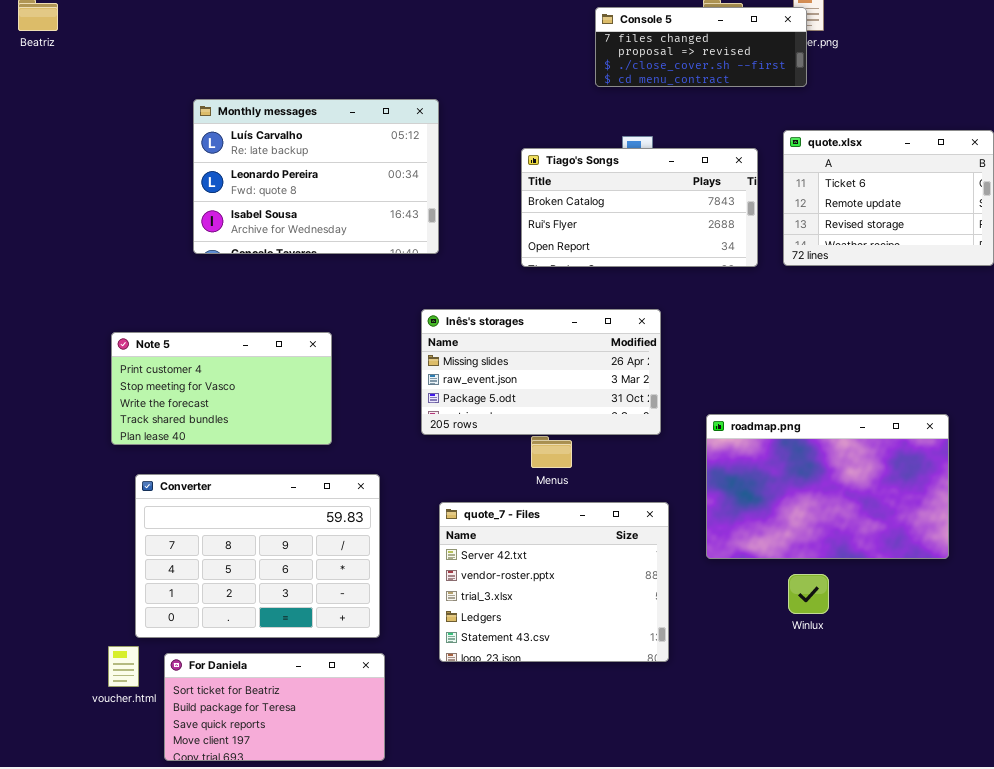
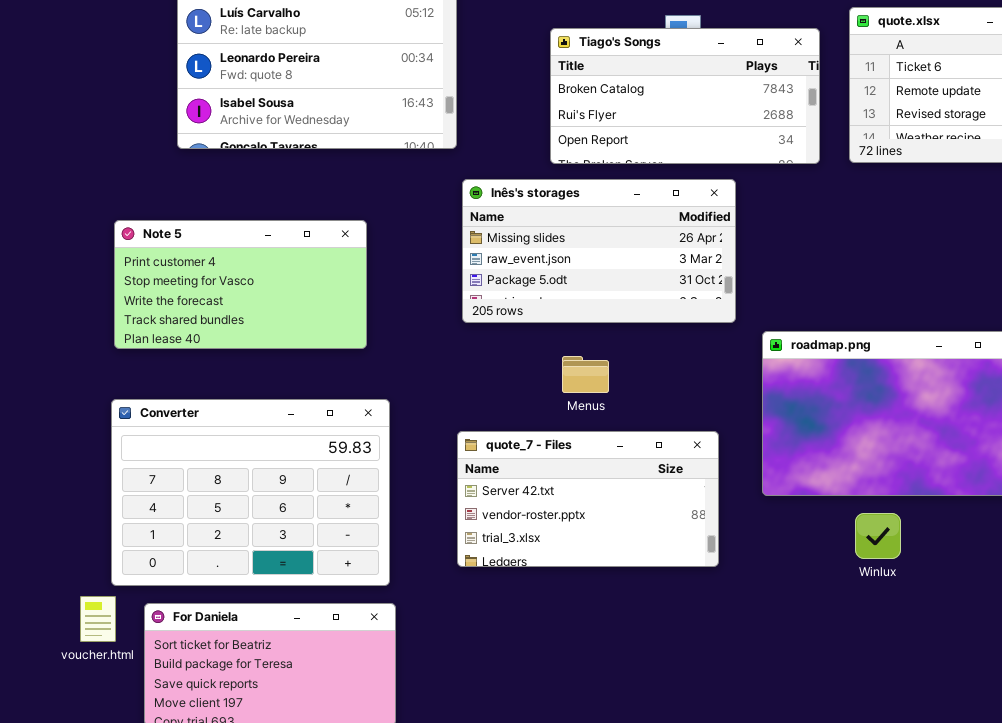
Inês's storages: [421,309,661,435] -> [462,179,736,323], moved
Note 5: [111,332,332,445] -> [114,220,367,349], moved
quote_7 - Files: [439,502,669,662] -> [457,431,719,567], resized

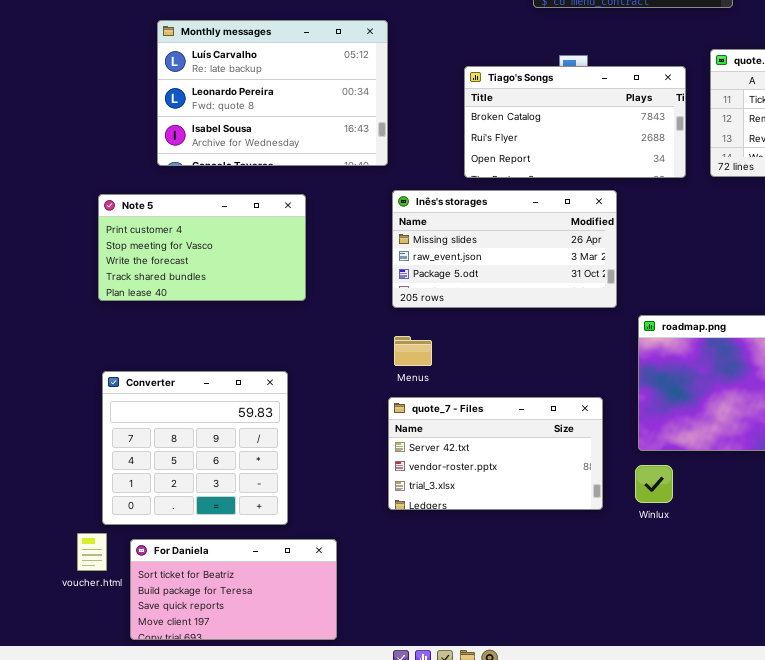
Note 5: [114,220,367,349] -> [98,194,306,301], moved
Menus: [562,356,609,393] -> [394,336,432,366], moved
Converter: [111,399,390,586] -> [102,371,288,525], resized
Winlux: [855,513,901,559] -> [635,465,673,503], moved

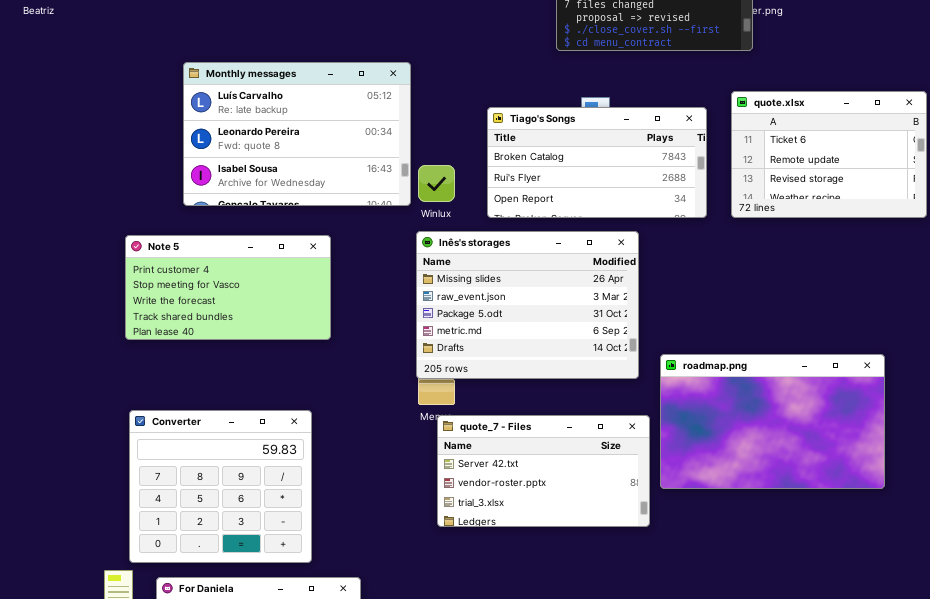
Inês's storages: [392,190,617,308] -> [416,231,639,379], resized
quote_7 - Files: [388,397,603,510] -> [437,415,650,527], moved
Winlux: [635,465,673,503] -> [418,165,455,202], moved

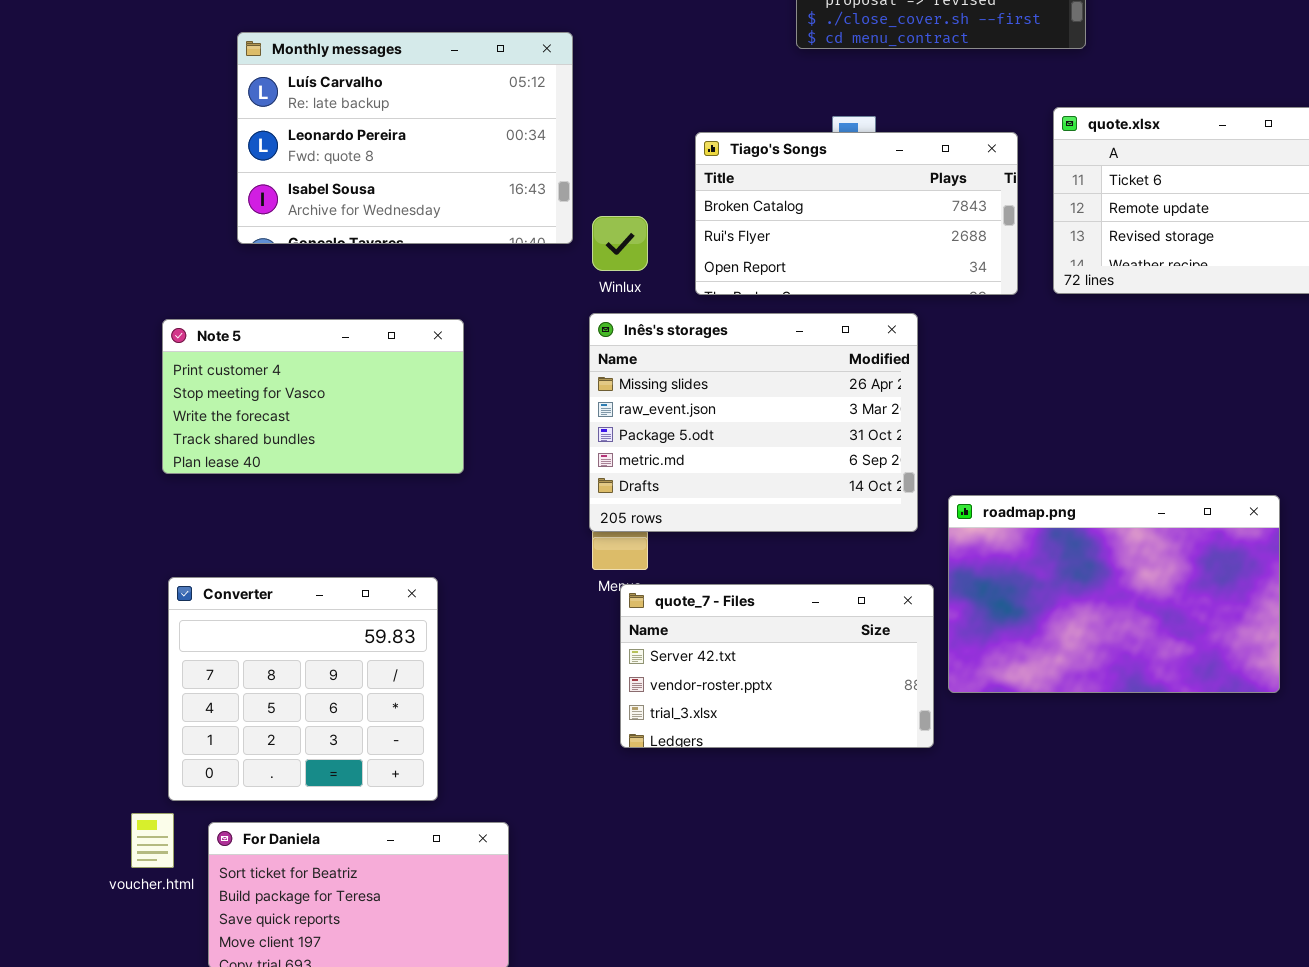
Monthly messages: [183,62,411,206] -> [237,32,573,244], moved

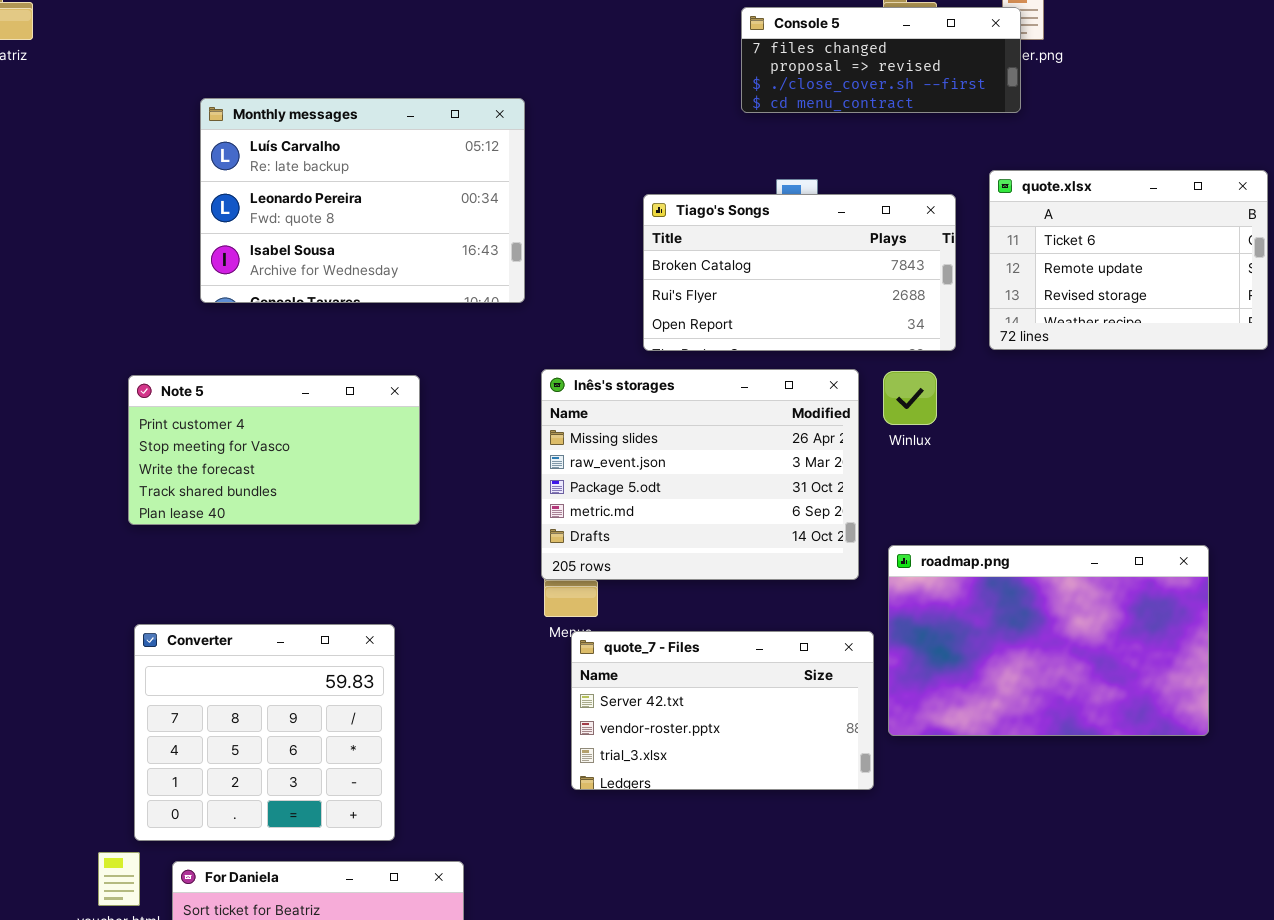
Winlux: [592,216,648,271] -> [883,371,937,425], moved

